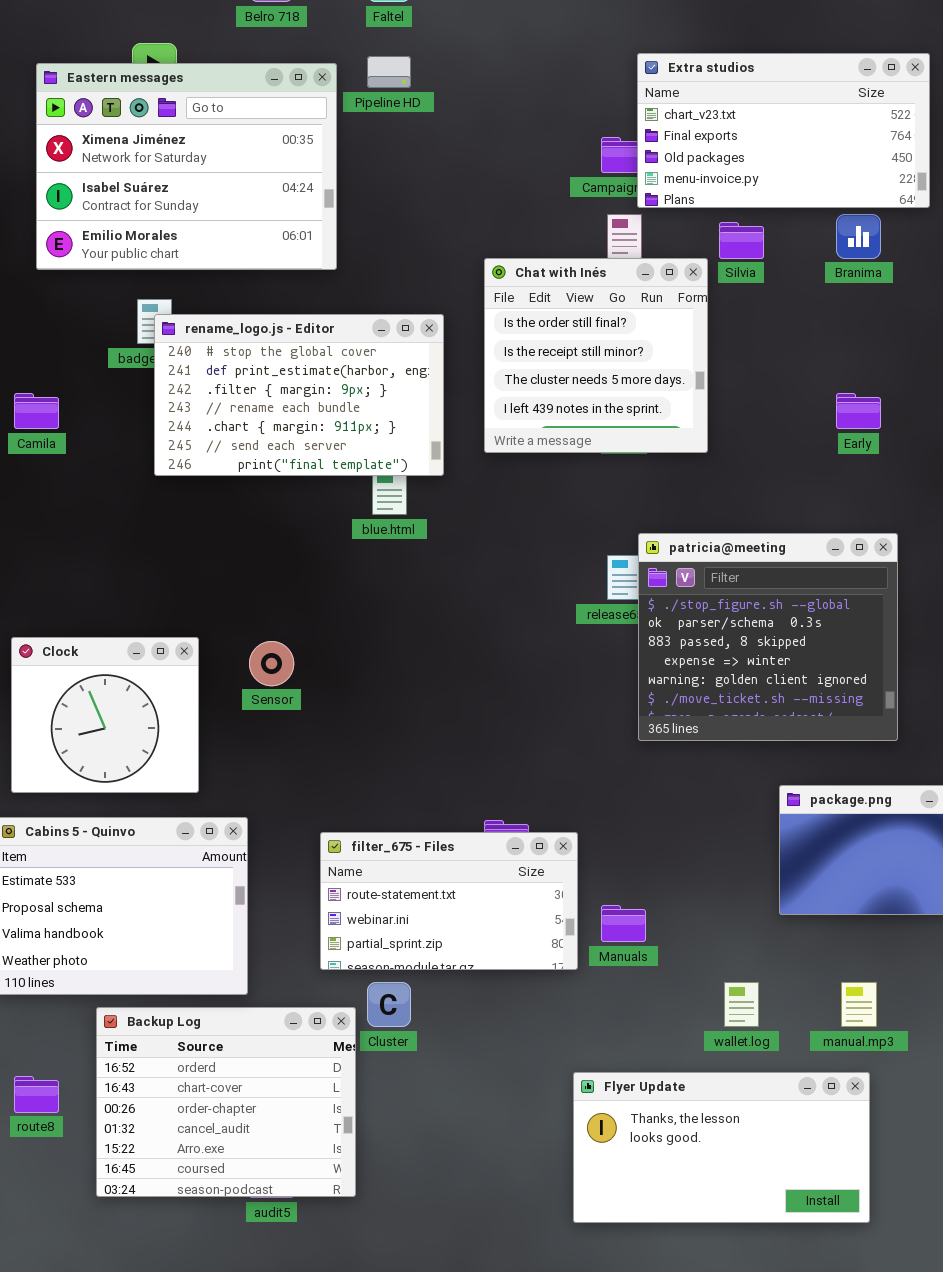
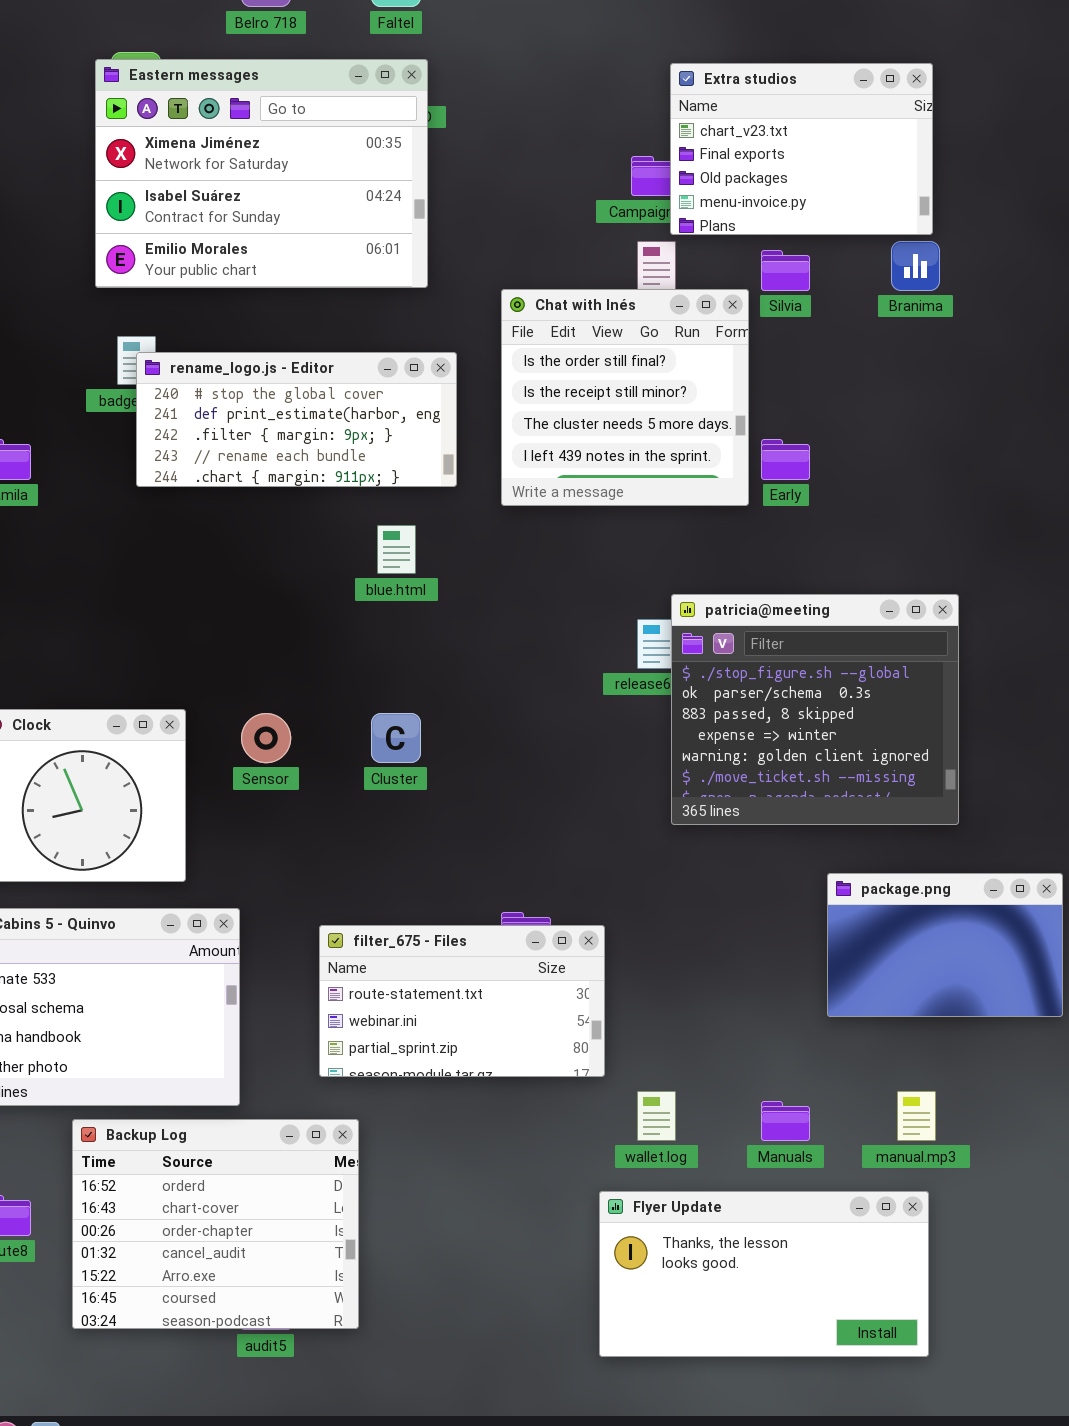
Extra studios: [637,53,930,208] -> [670,63,933,235], resized
Eastern messages: [36,63,337,270] -> [95,59,428,288], moved
rename_logo.js - Editor: [154,314,444,476] -> [136,352,457,487], resized
Early: [836,393,881,429] -> [761,439,810,480], moved
Manuals: [601,905,646,942] -> [761,1101,810,1141], moved
Cluster: [367,982,411,1027] -> [371,713,421,763], moved
wallet.log: [724,982,759,1027] -> [637,1091,676,1141], moved

